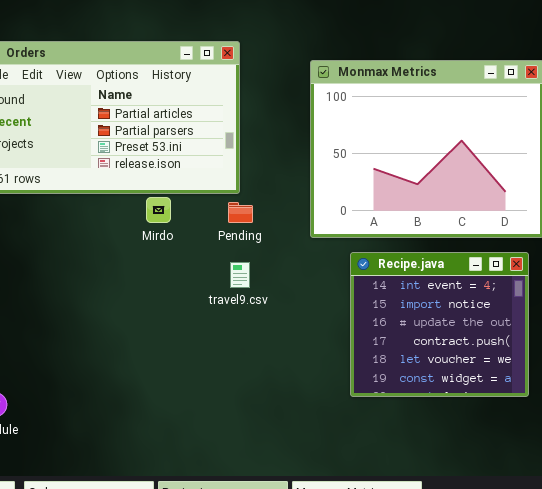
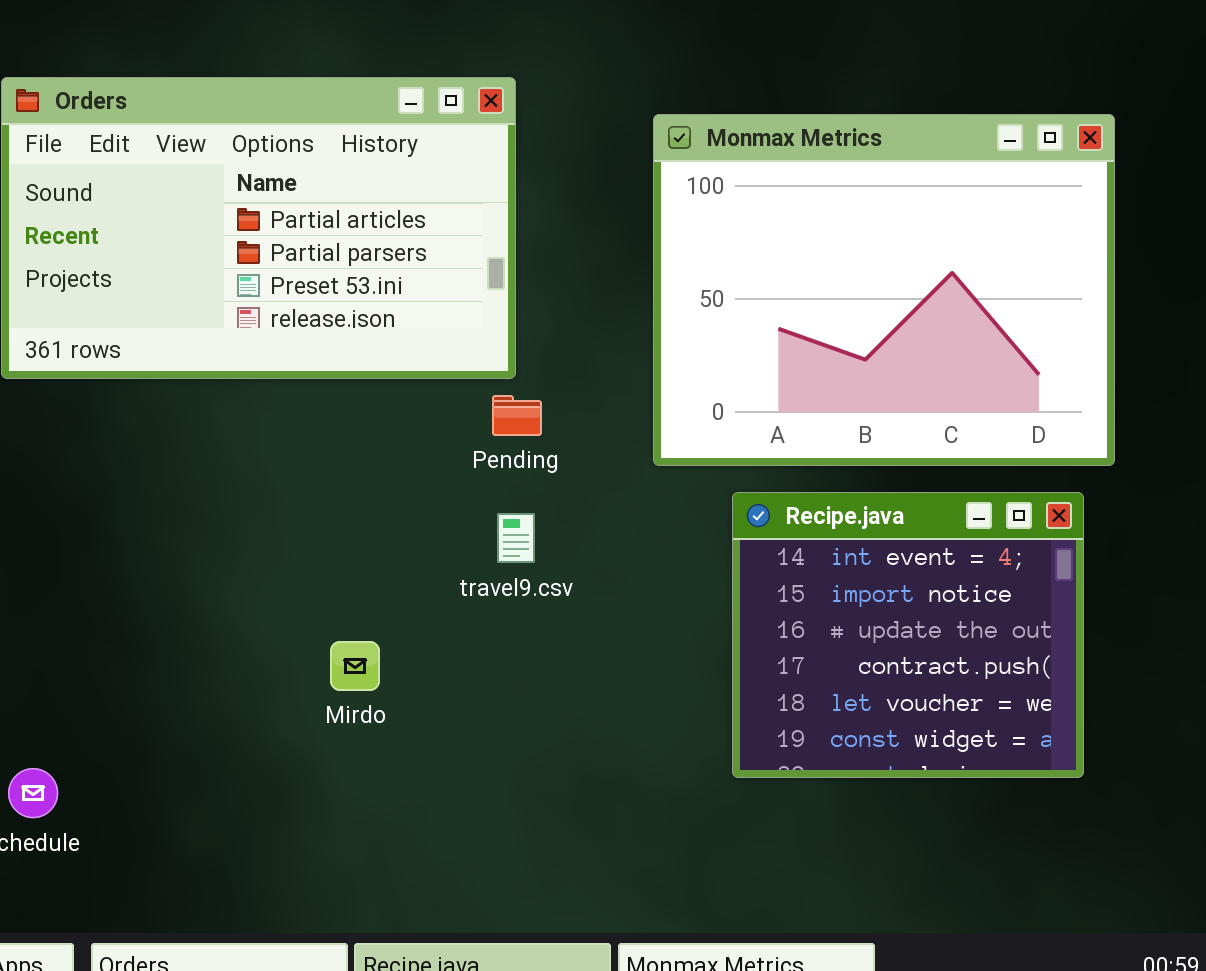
Mirdo: [146,197,171,223] -> [330,641,380,691], moved

